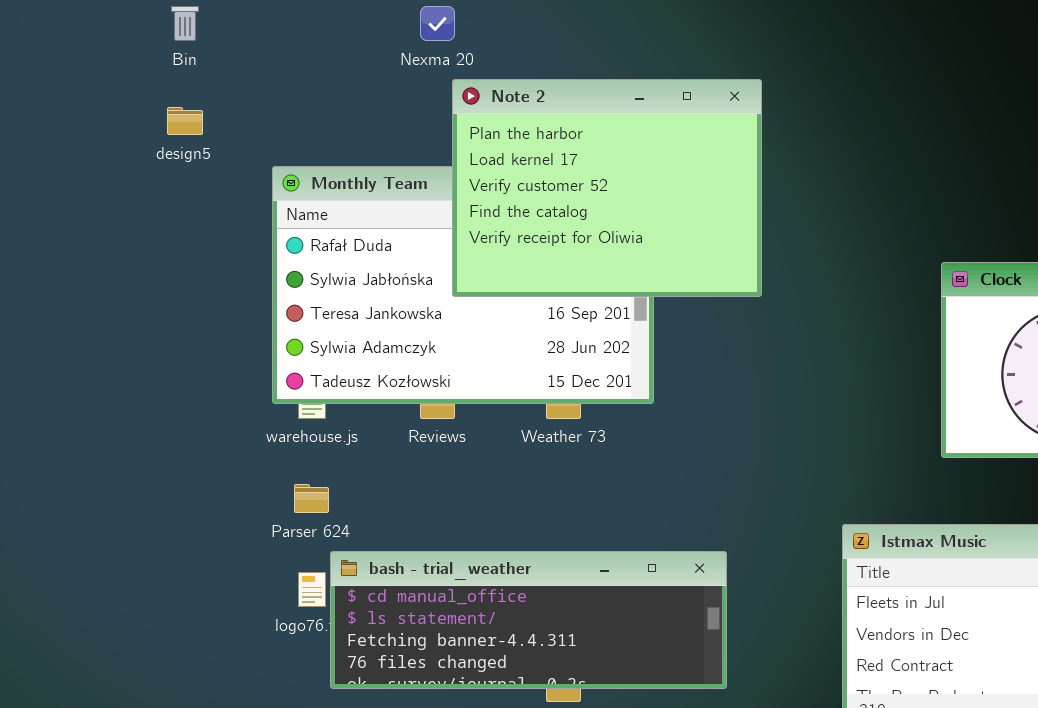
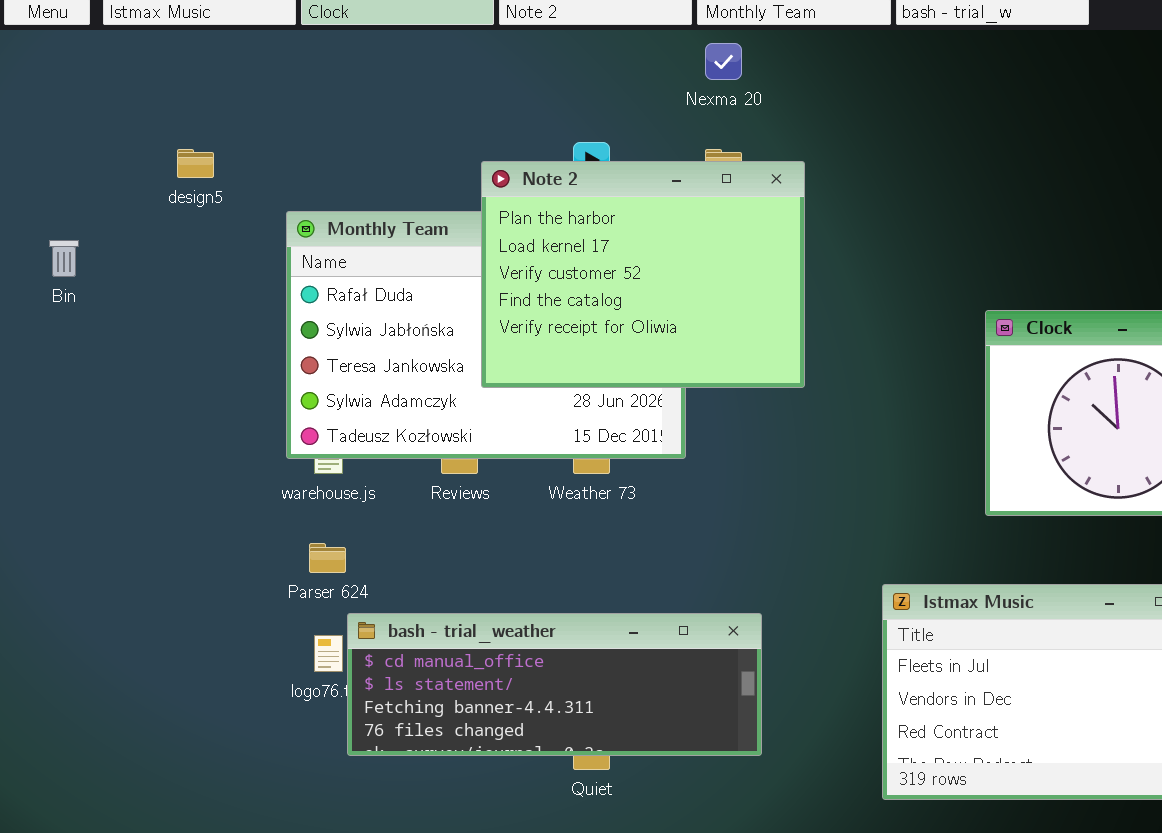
Bin: [171,6,199,41] -> [49,240,79,277], moved
Nexma 20: [420,6,455,41] -> [705,43,742,80], moved
Note 2: [452,79,762,297] -> [481,161,805,388], moved

